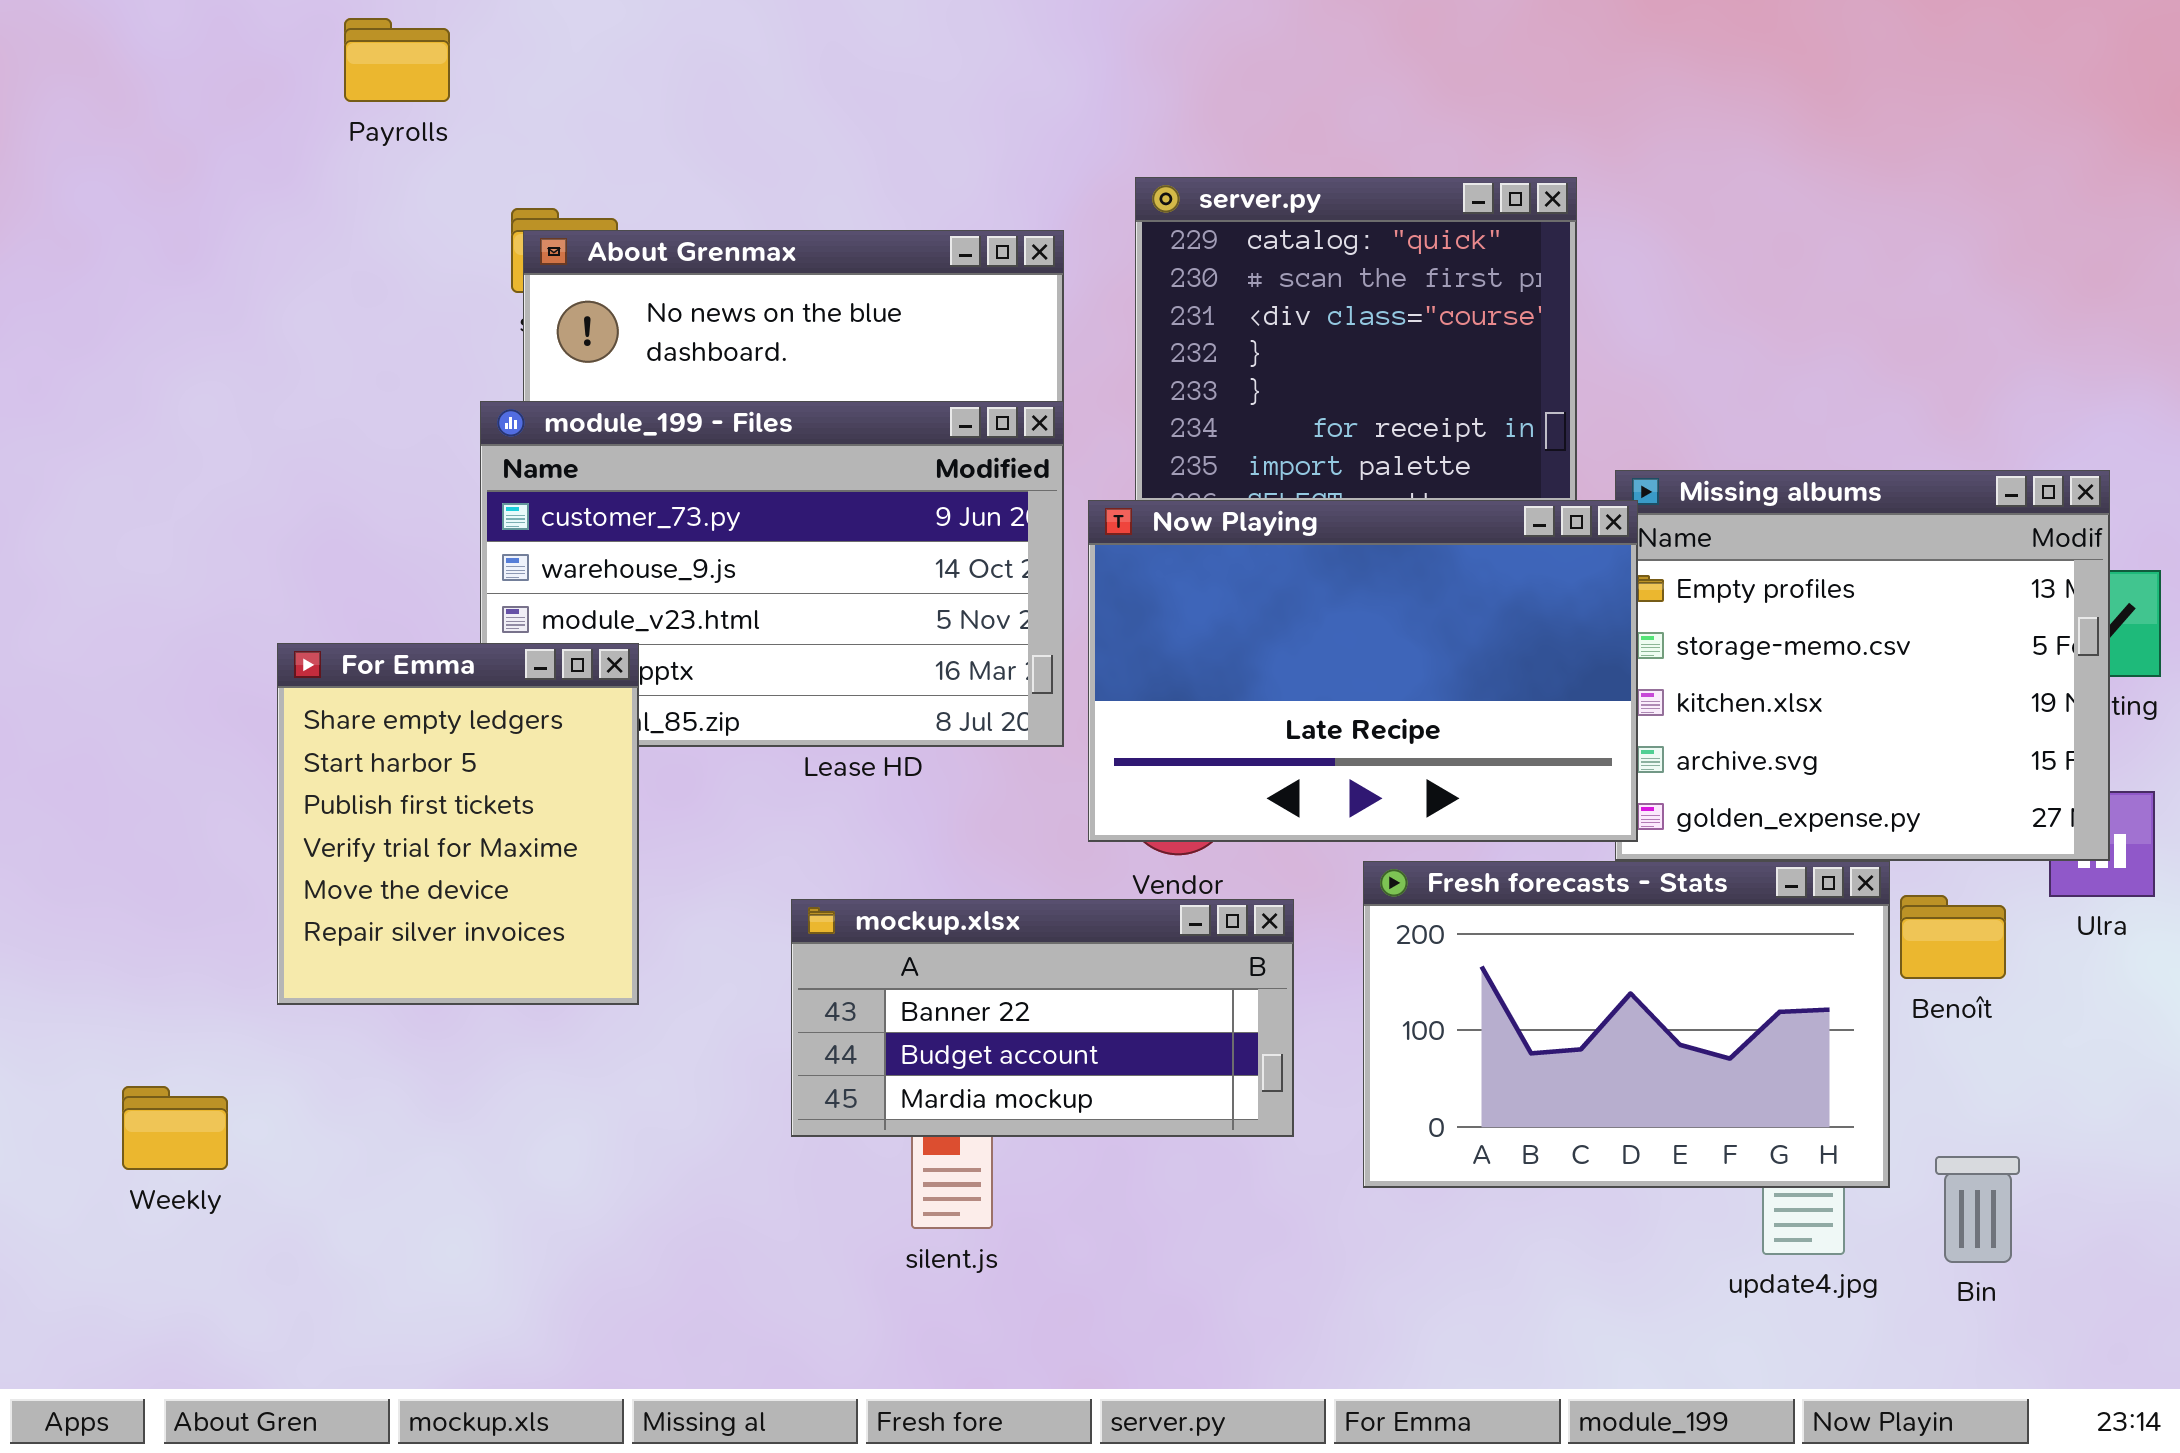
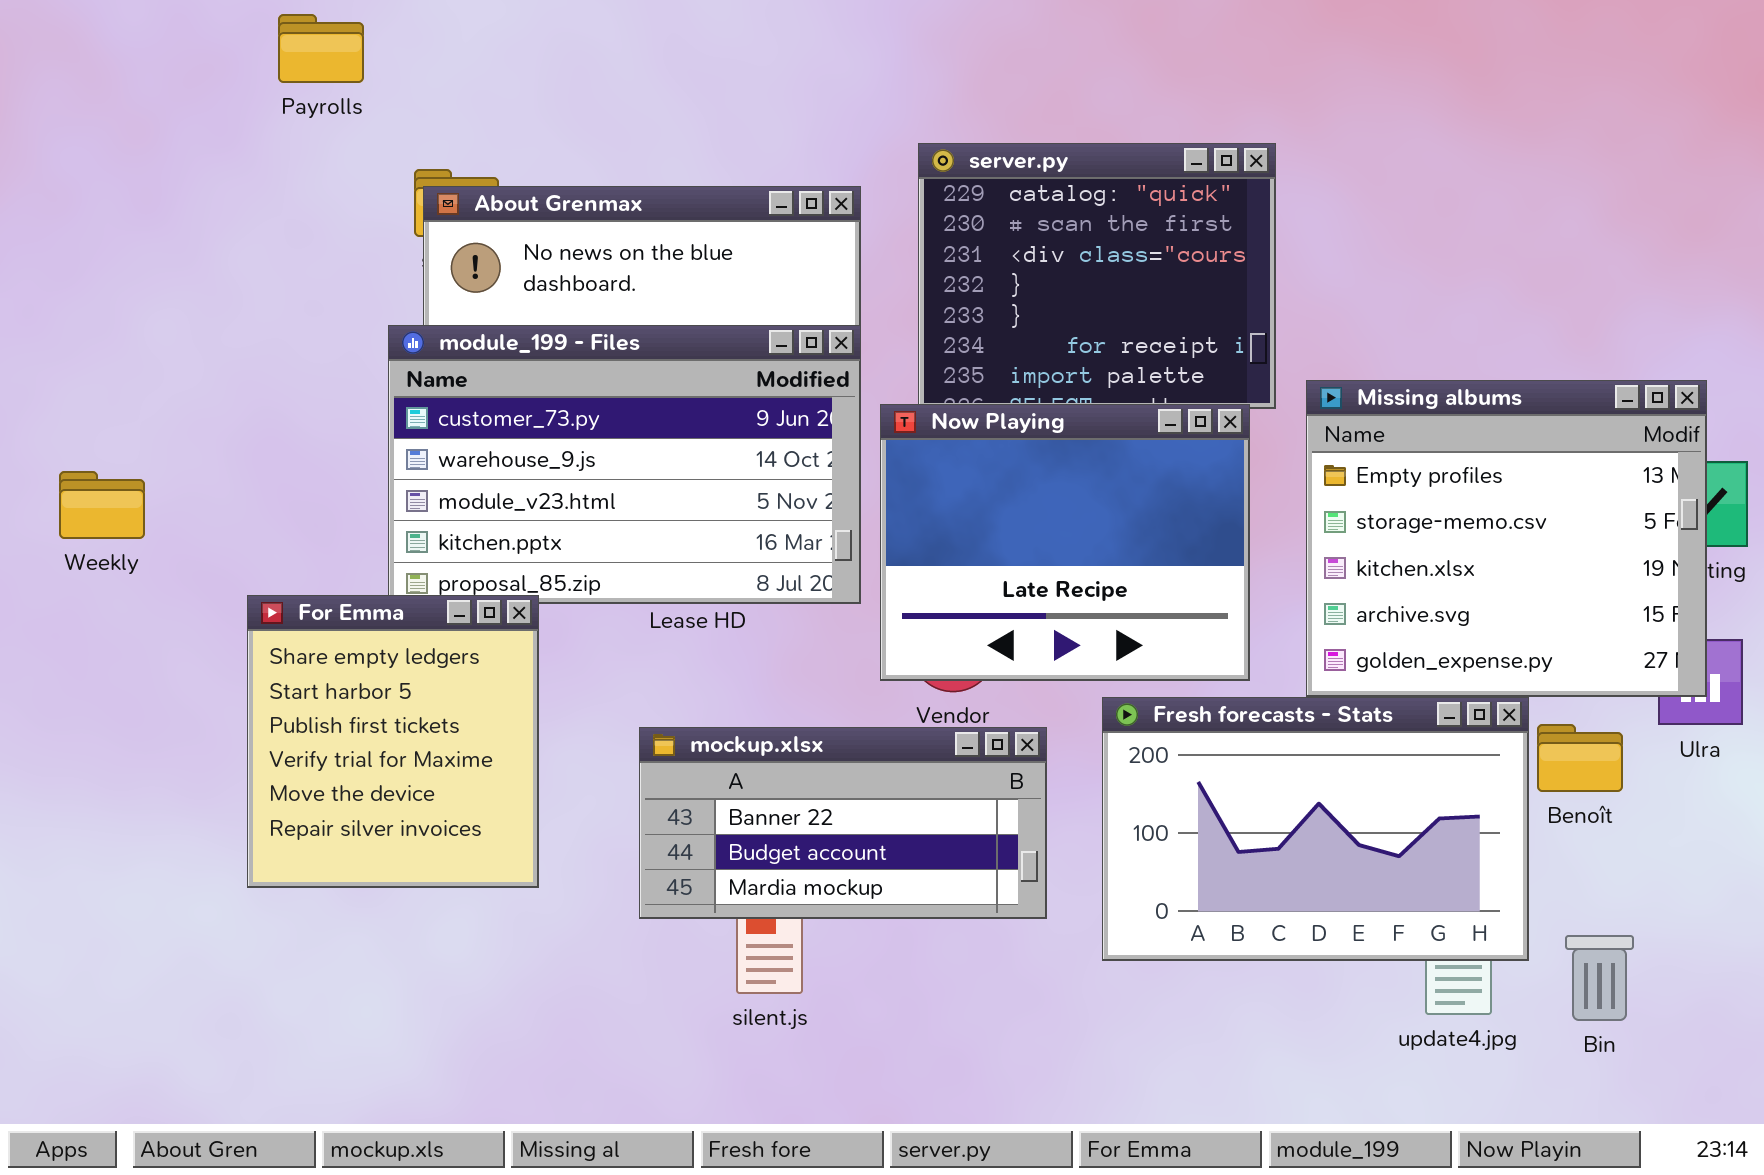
Now Playing: [1088,500,1638,842] -> [880,404,1250,681], resized
For Emma: [277,643,639,1005] -> [247,595,539,888], moved
Weekly: [122,1086,228,1170] -> [59,471,145,539], moved

